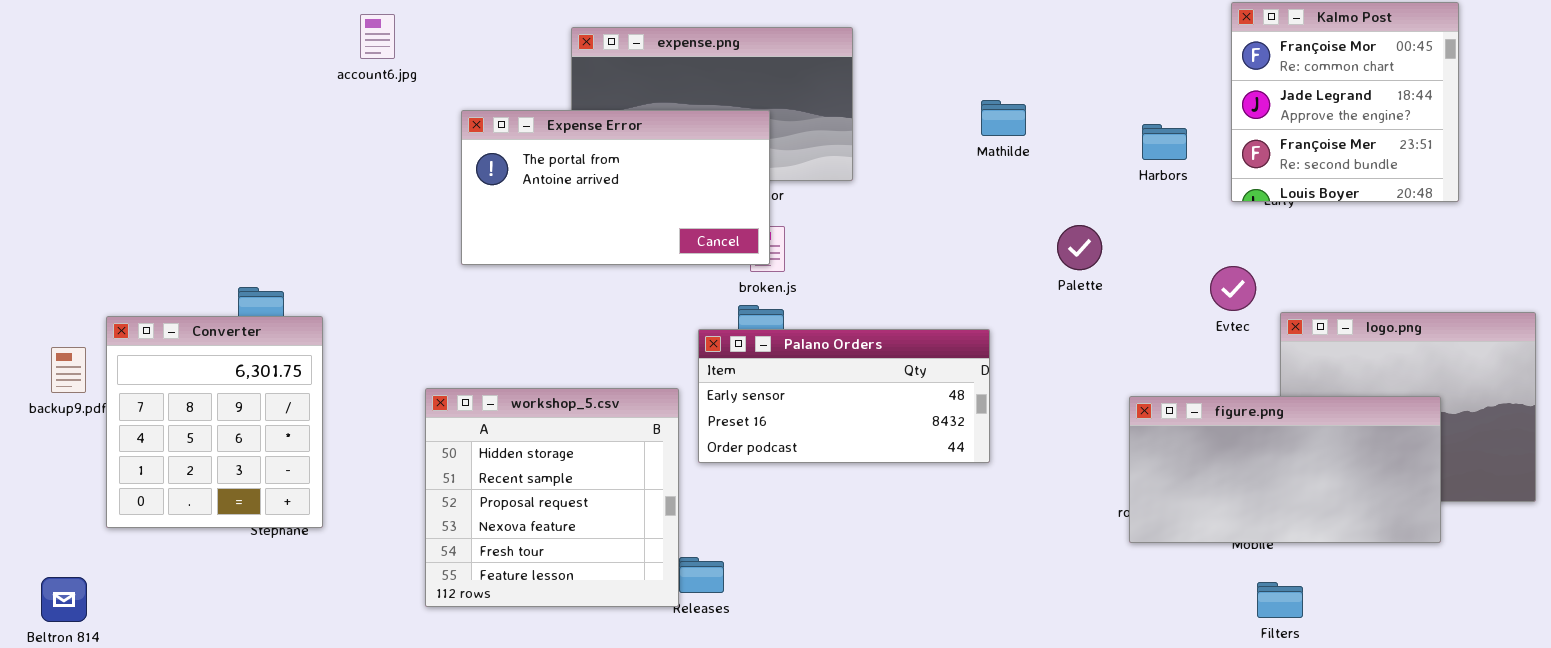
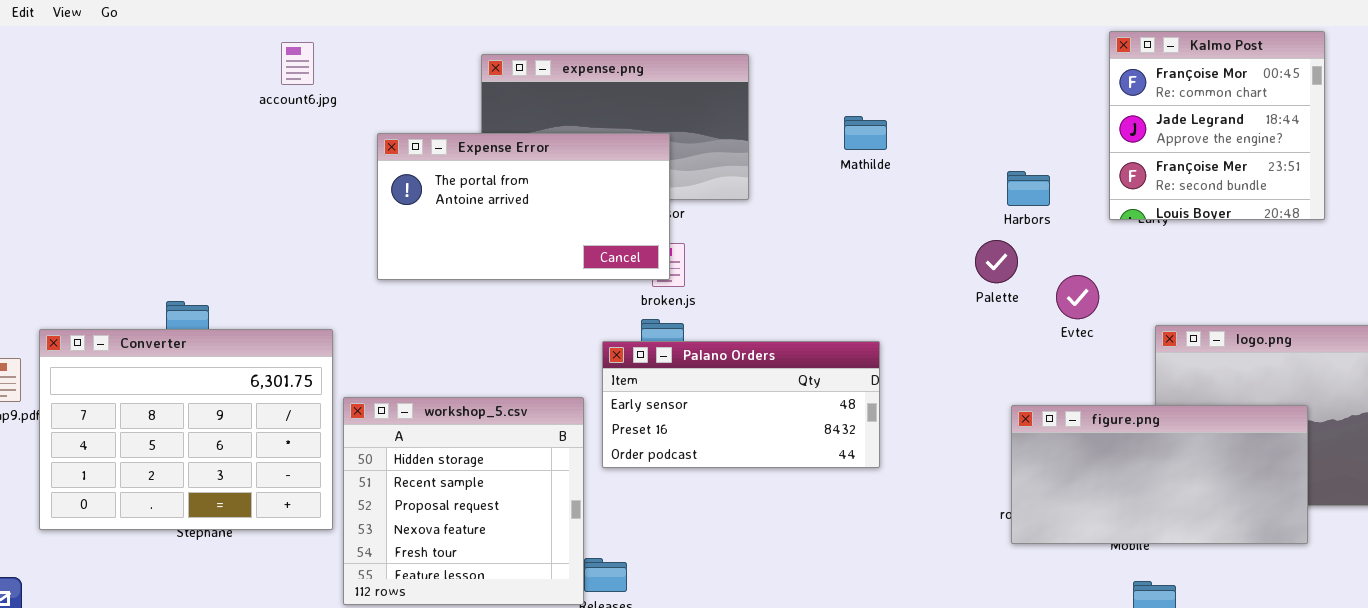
Mathilde: [981,100,1026,136] -> [844,116,887,150], moved
Harbors: [1142,124,1187,160] -> [1007,171,1050,206], moved
Palette: [1057,225,1102,270] -> [975,240,1018,283], moved
Evtec: [1210,266,1256,311] -> [1056,275,1099,319], moved
Converter: [106,316,323,528] -> [39,329,333,530], resized

